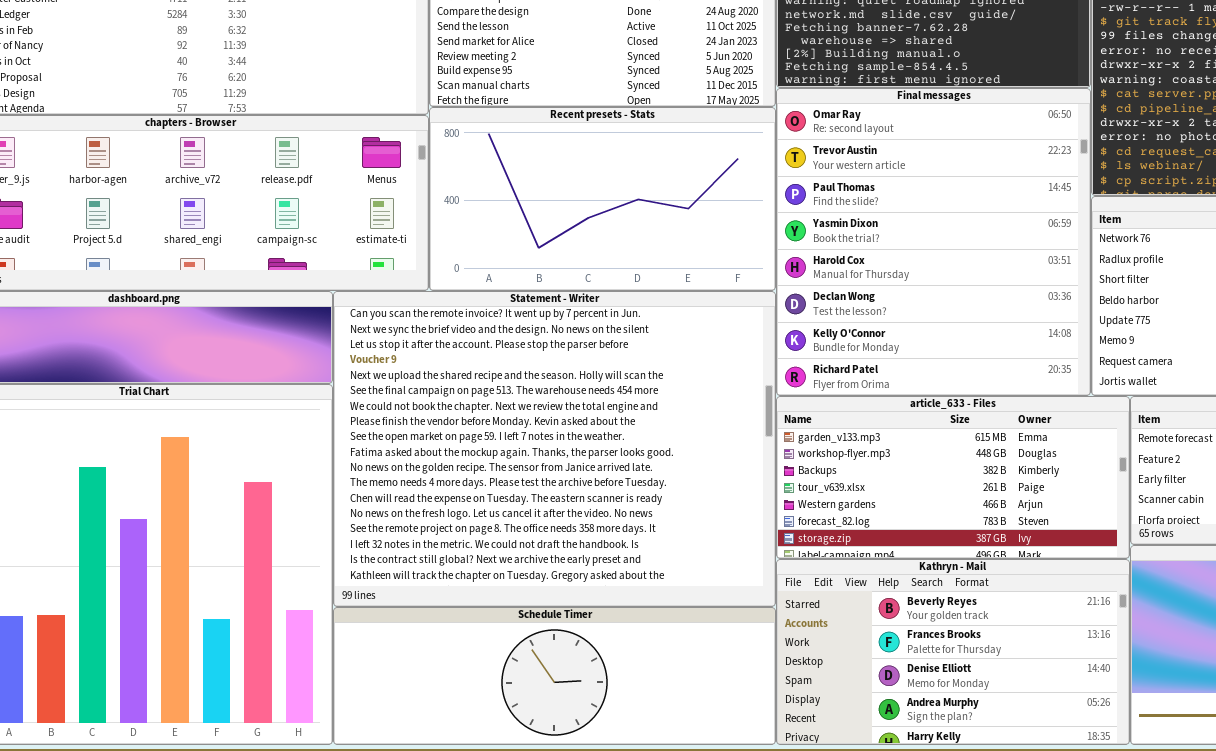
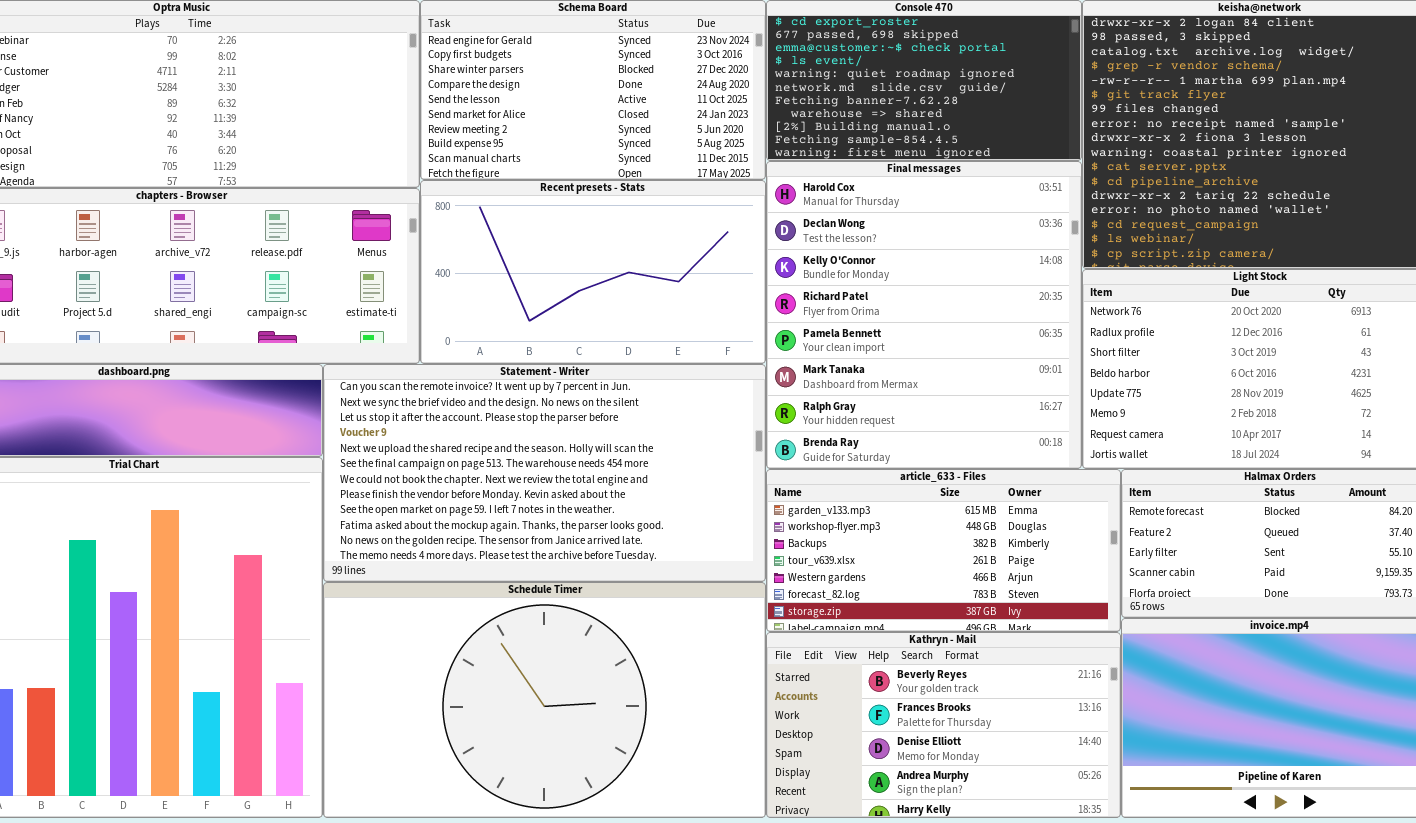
Final messages: [776,88,1091,396] -> [766,161,1082,469], scrolled down 4 rows
Statement - Writer: [333,291,776,607] -> [323,364,766,582], resized
Schedule Timer: [333,607,776,745] -> [323,582,766,818], resized

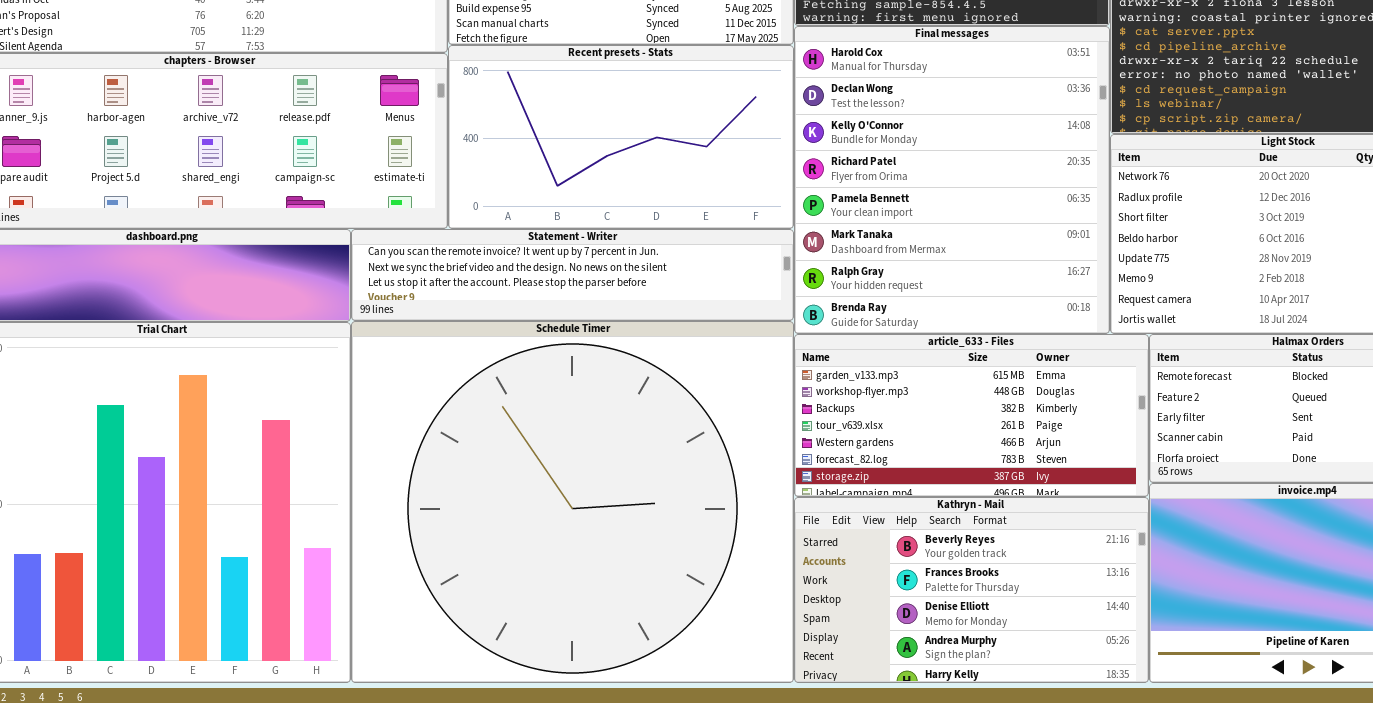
Statement - Writer: [323,364,766,582] -> [351,229,794,321], resized
Schedule Timer: [323,582,766,818] -> [351,321,794,683], resized

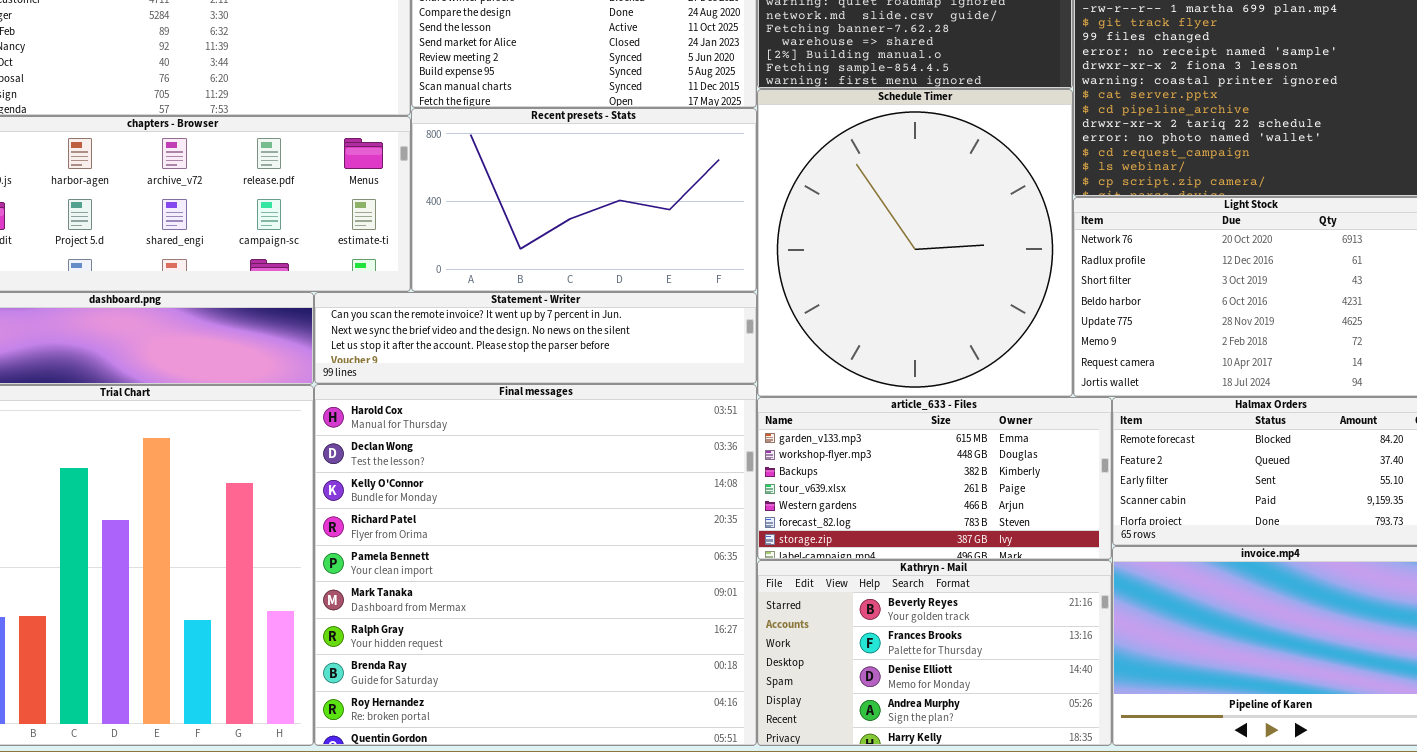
Final messages: [794,26,1110,334] -> [314,384,757,746], moved, resized
Schedule Timer: [351,321,794,683] -> [757,89,1073,397], moved, resized

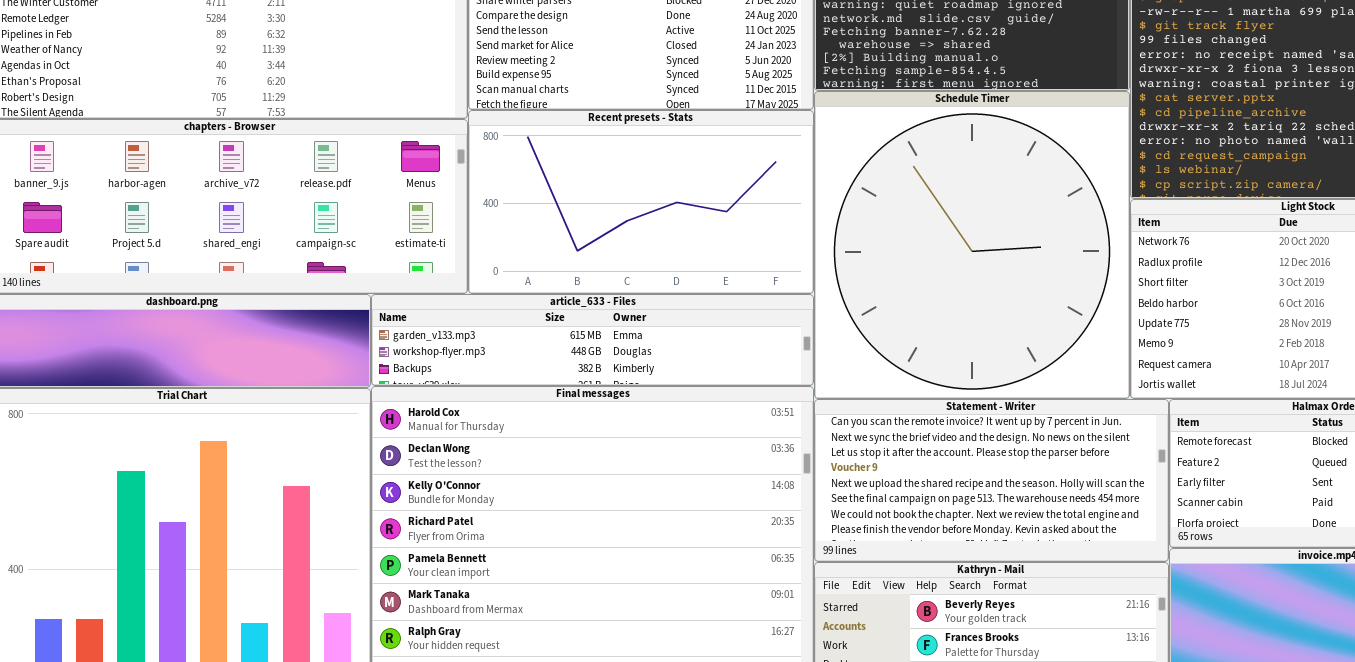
Statement - Writer: [314,292,757,384] -> [814,399,1169,562], moved, resized
article_633 - Files: [757,397,1112,560] -> [371,294,814,386], moved, resized

